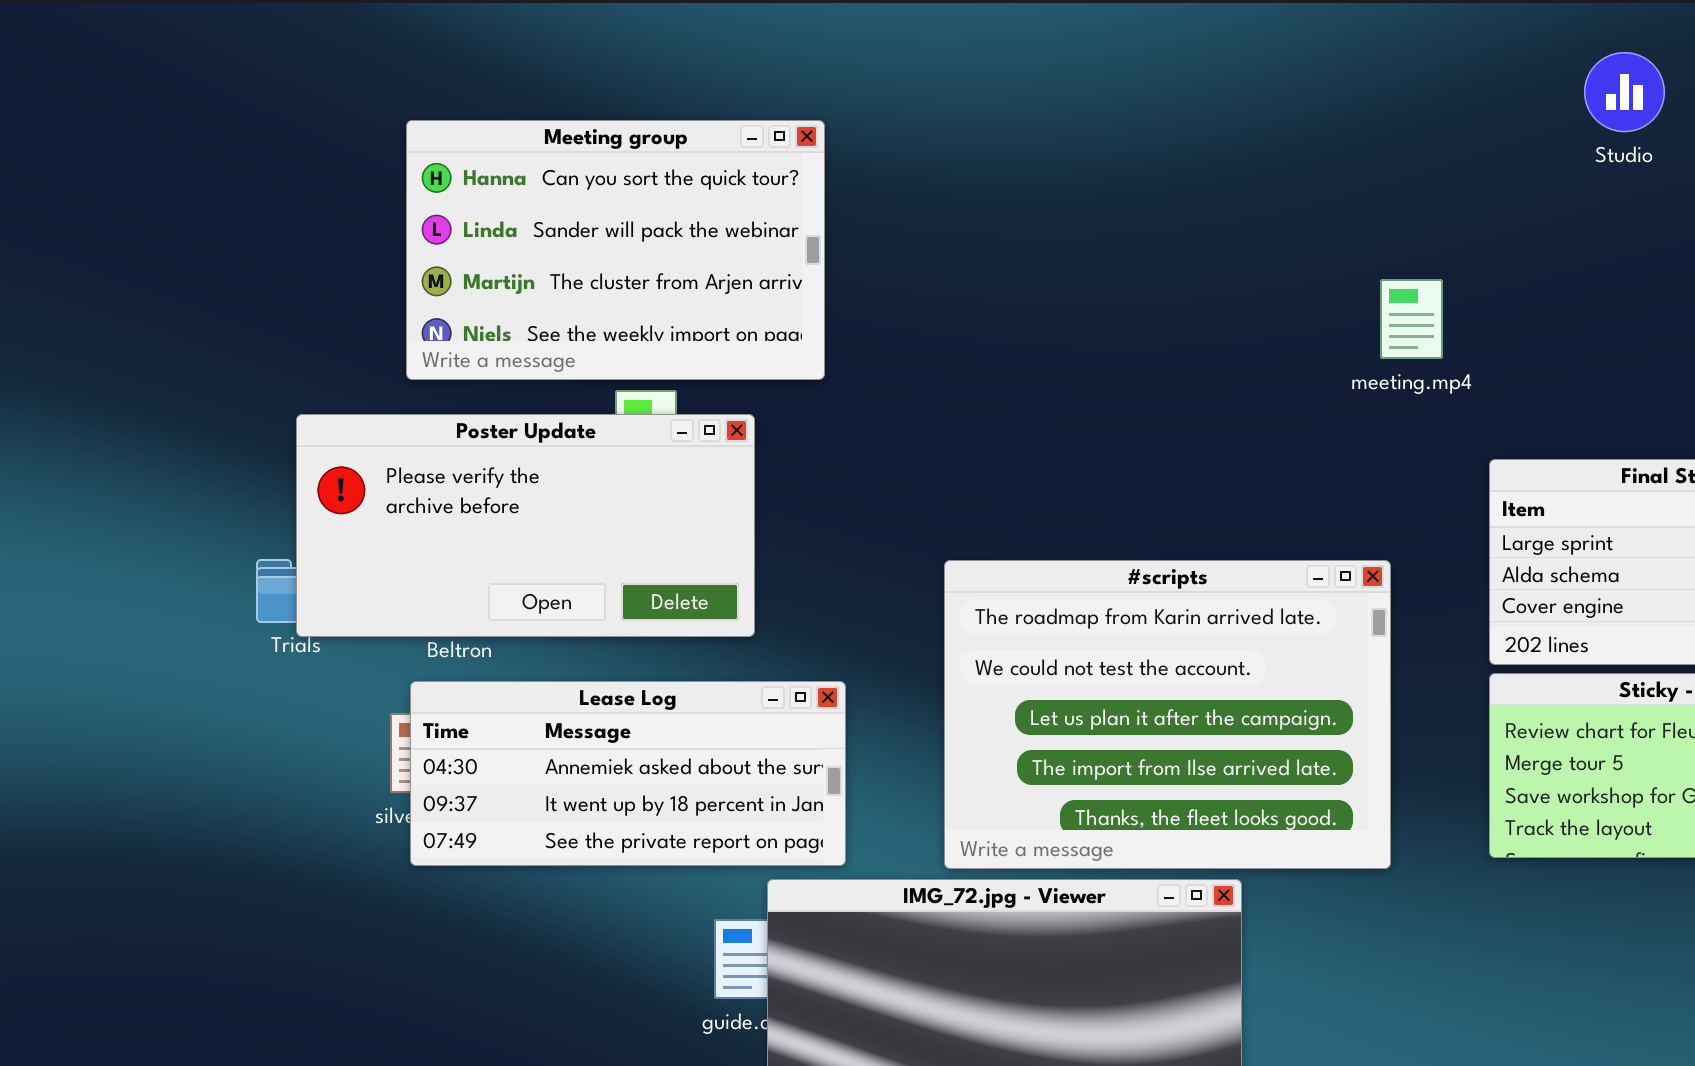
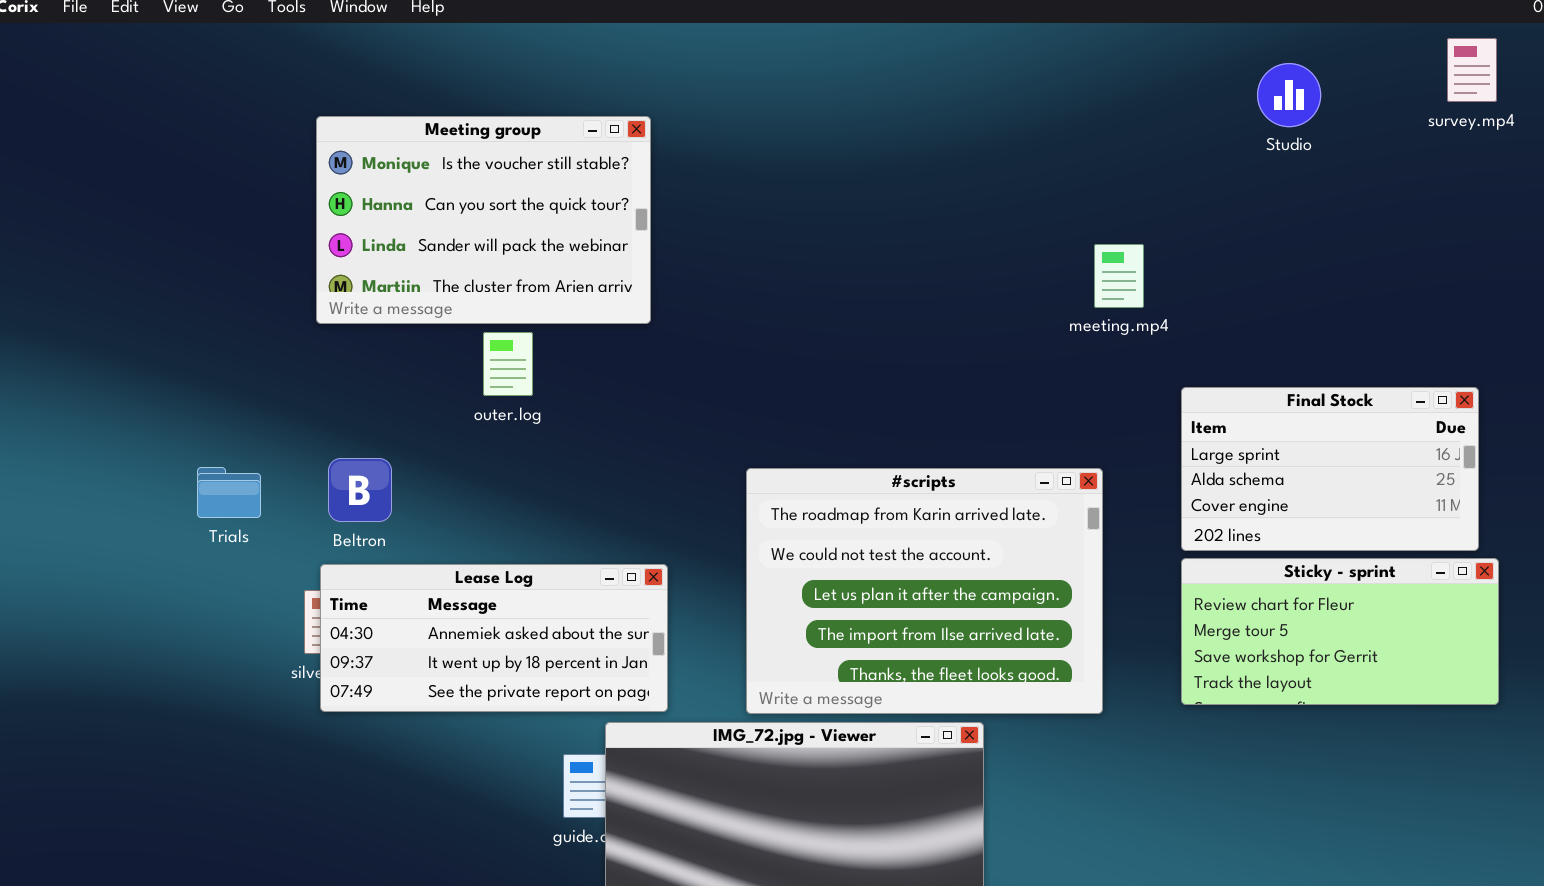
Meeting group: [406,120,825,380] -> [316,116,651,324], scrolled up 1 row
Poster Update: [296,414,755,637] -> none, closed

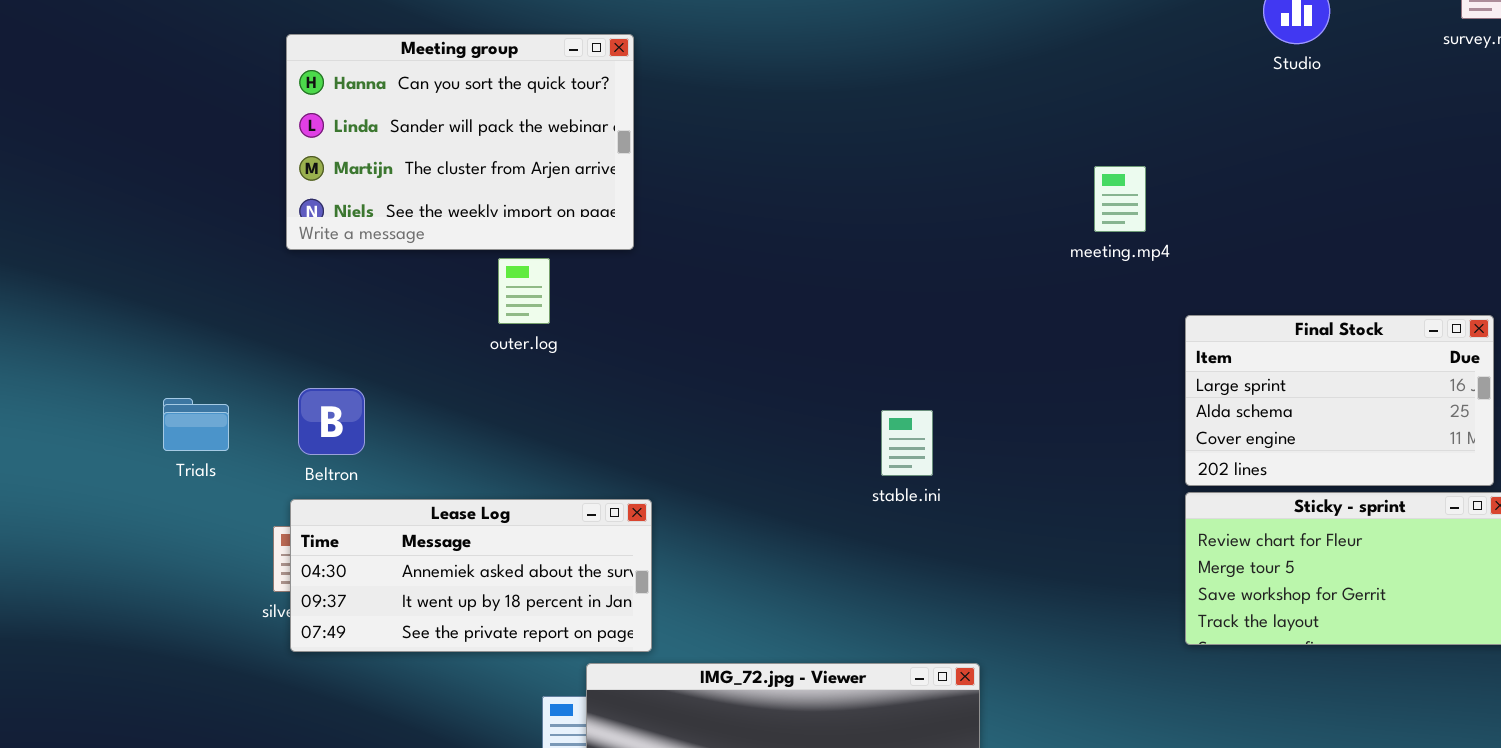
Meeting group: [316,116,651,324] -> [286,34,634,250], scrolled down 1 row
outer.log: [483,332,533,396] -> [498,258,550,324], moved
#scripts: [746,468,1103,714] -> none, closed

